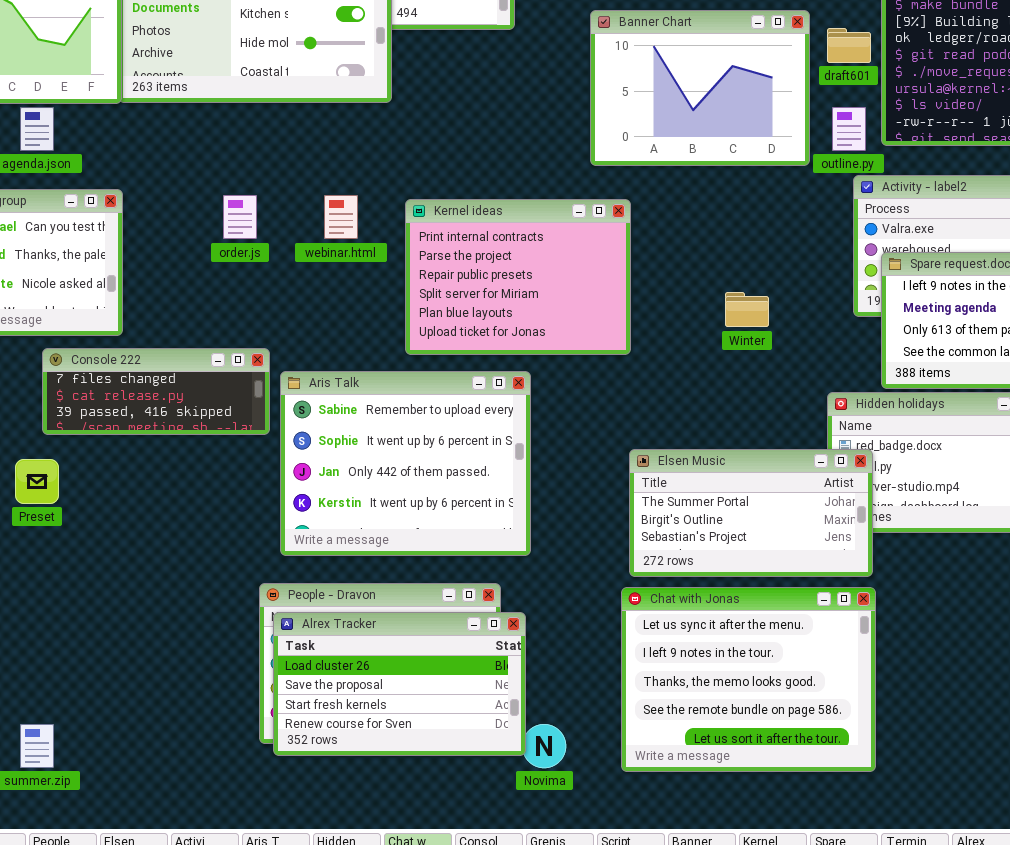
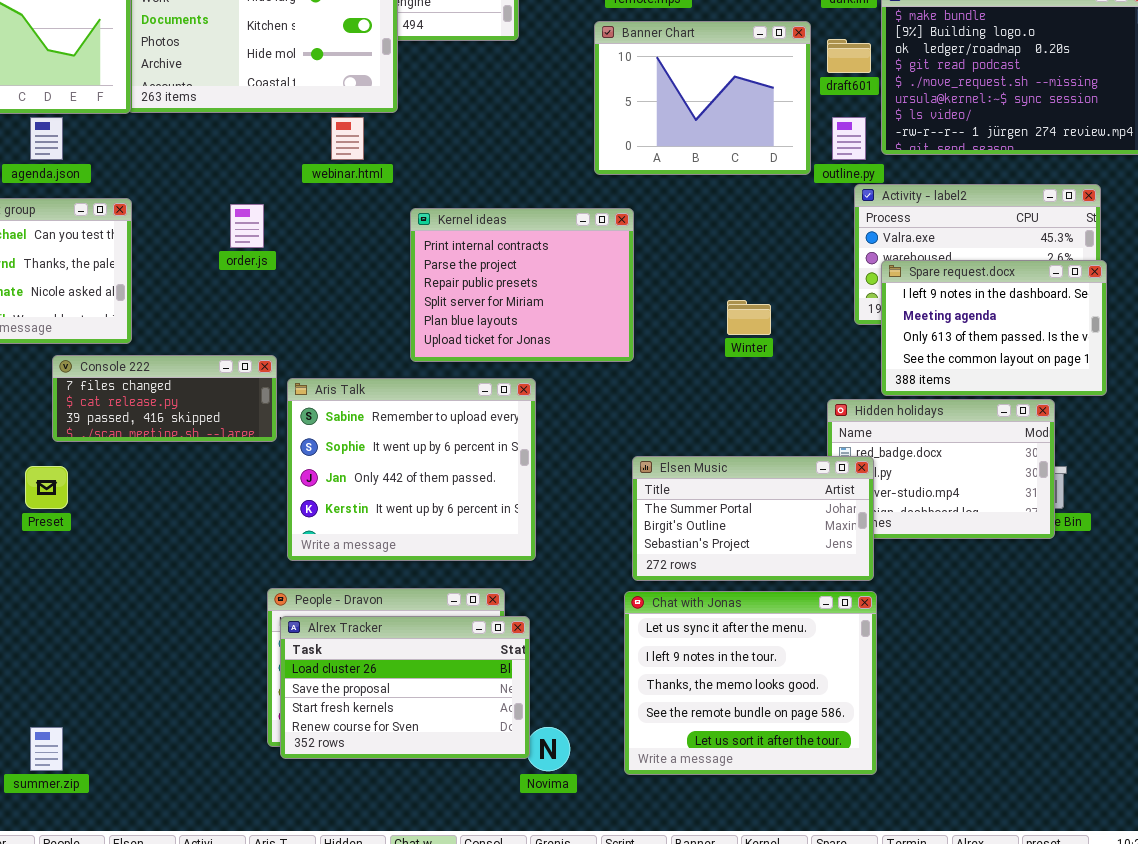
webinar.html: [324,195,358,239] -> [331,117,364,160], moved

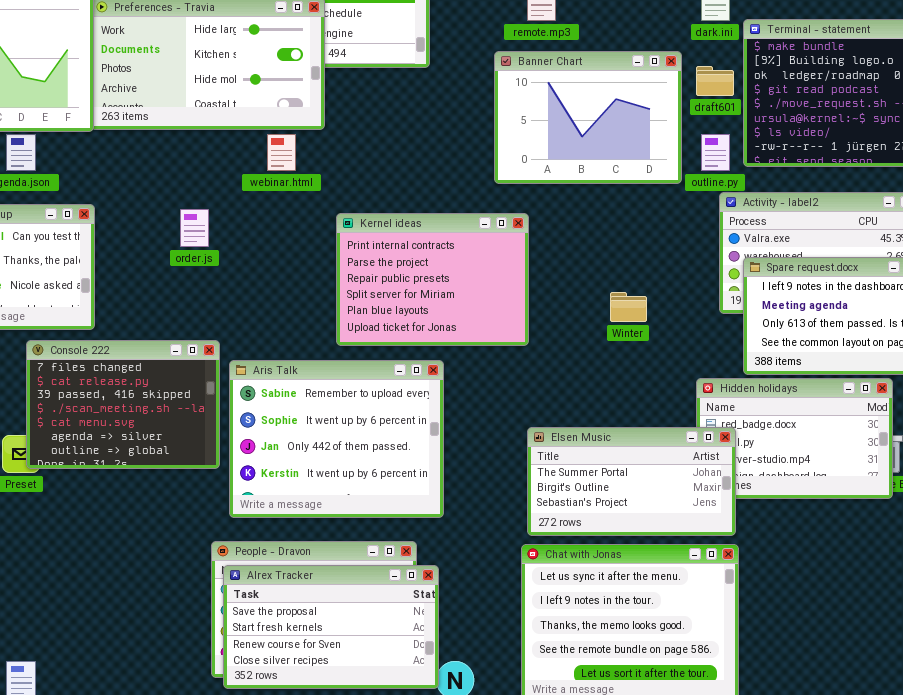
Console 222: [52,355,277,442] -> [26,340,220,469], resized
Alrex Tracker: [280,616,530,759] -> [223,565,439,689], scrolled down 1 row

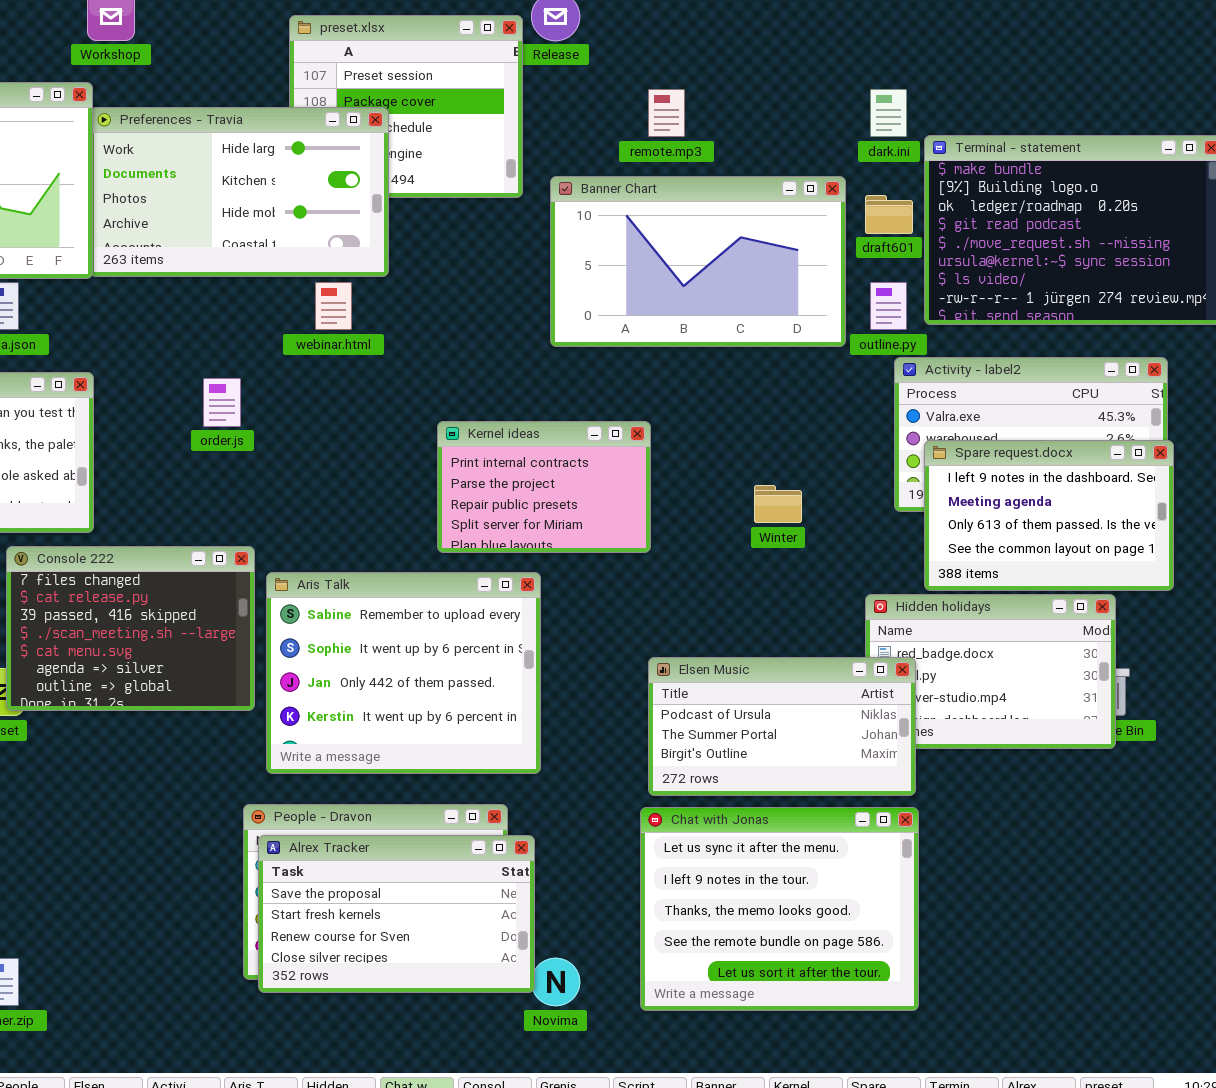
Banner Chart: [494,51,682,184] -> [550,176,846,347], resized
Kernel ideas: [336,213,529,346] -> [437,421,651,553], resized
Elsen Music: [527,427,736,536] -> [648,657,916,796], scrolled up 1 row

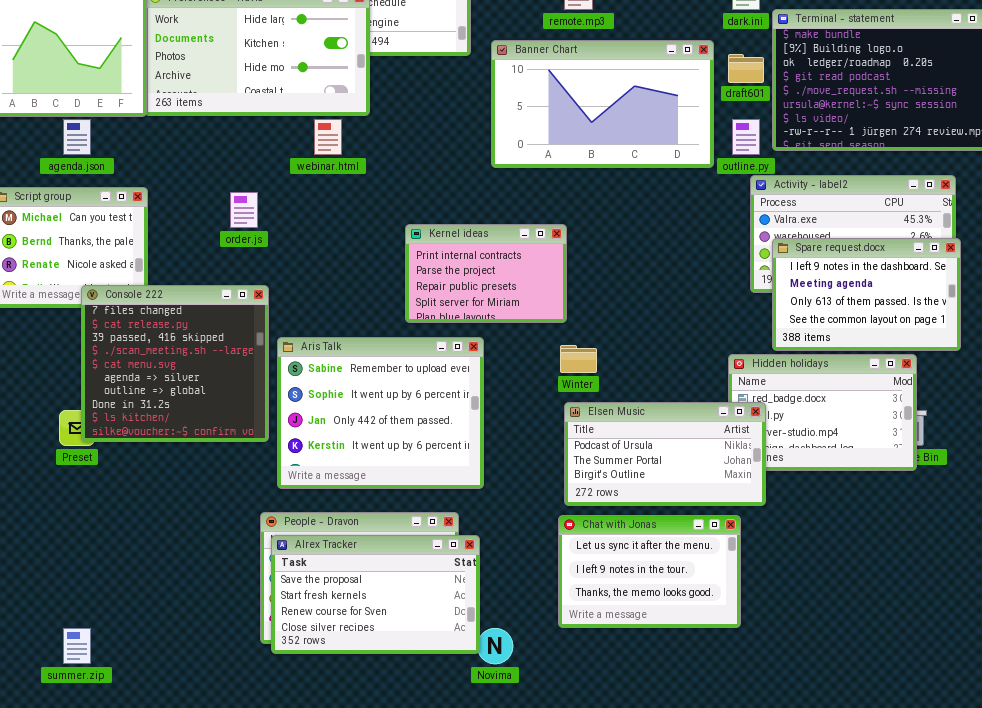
Winter: [754,485,802,523] -> [560,345,597,373], moved
Console 222: [6,546,255,711] -> [81,285,269,442], resized
Chat with Jonas: [640,807,919,1011] -> [558,515,741,628], resized

